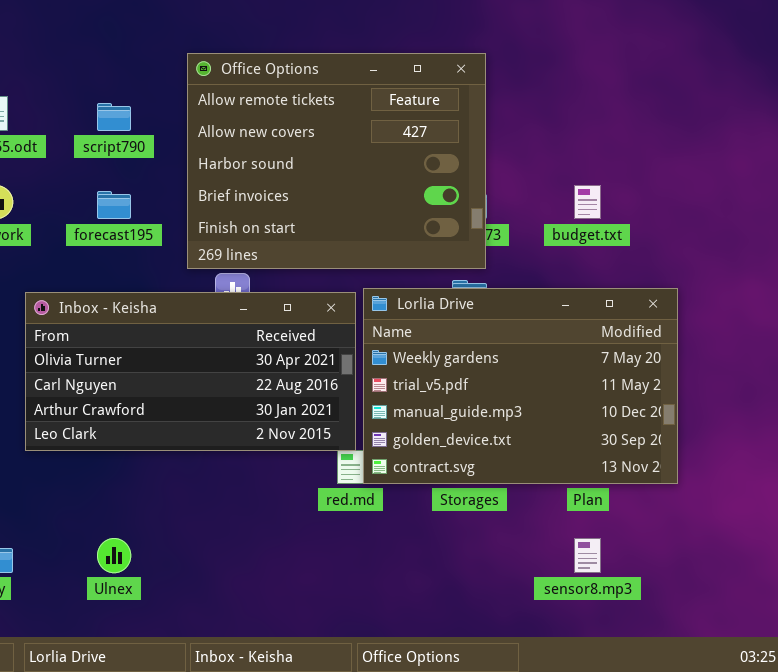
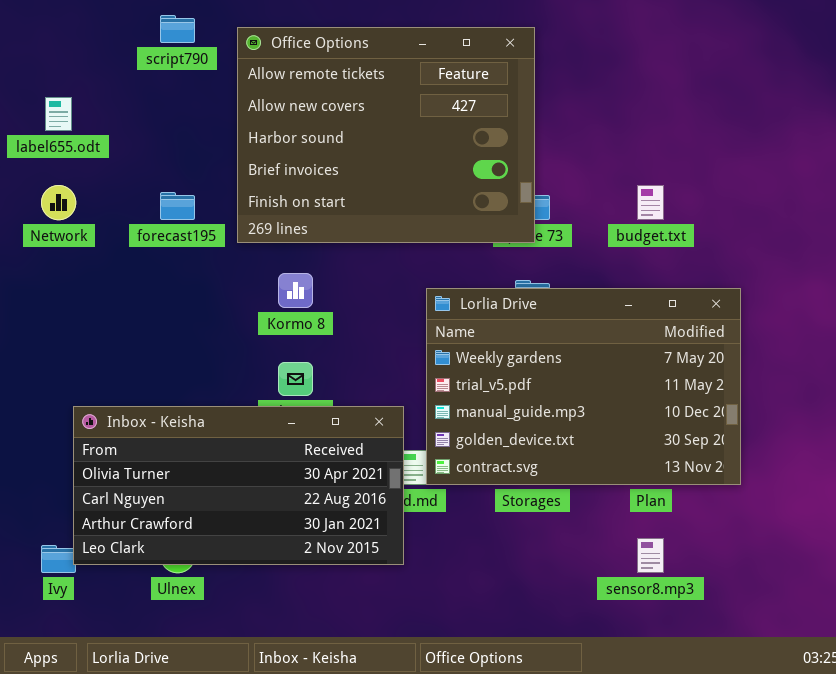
Office Options: [187,53,486,269] -> [237,27,535,243], moved
script790: [97,103,131,131] -> [160,15,195,43], moved
Inbox - Keisha: [25,292,356,451] -> [73,406,404,565], moved

